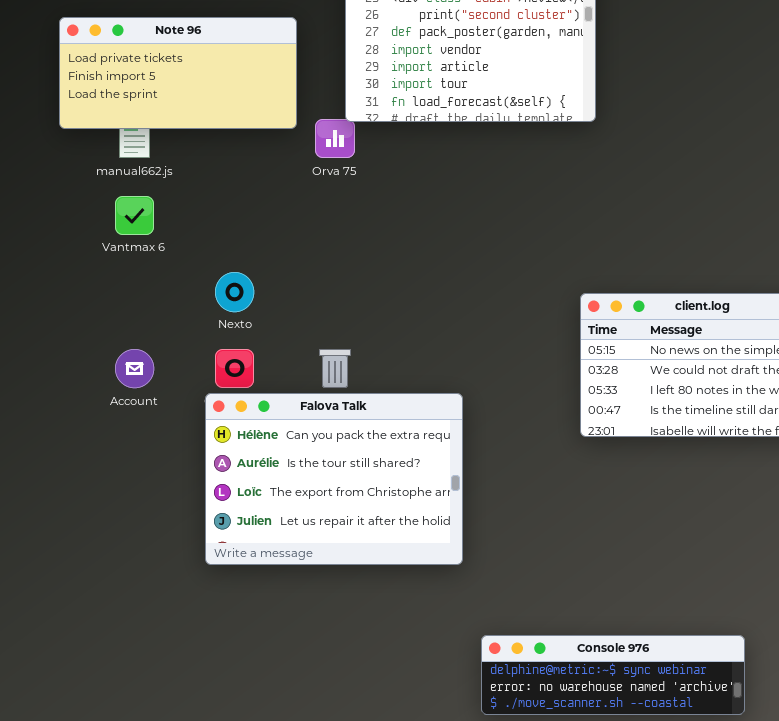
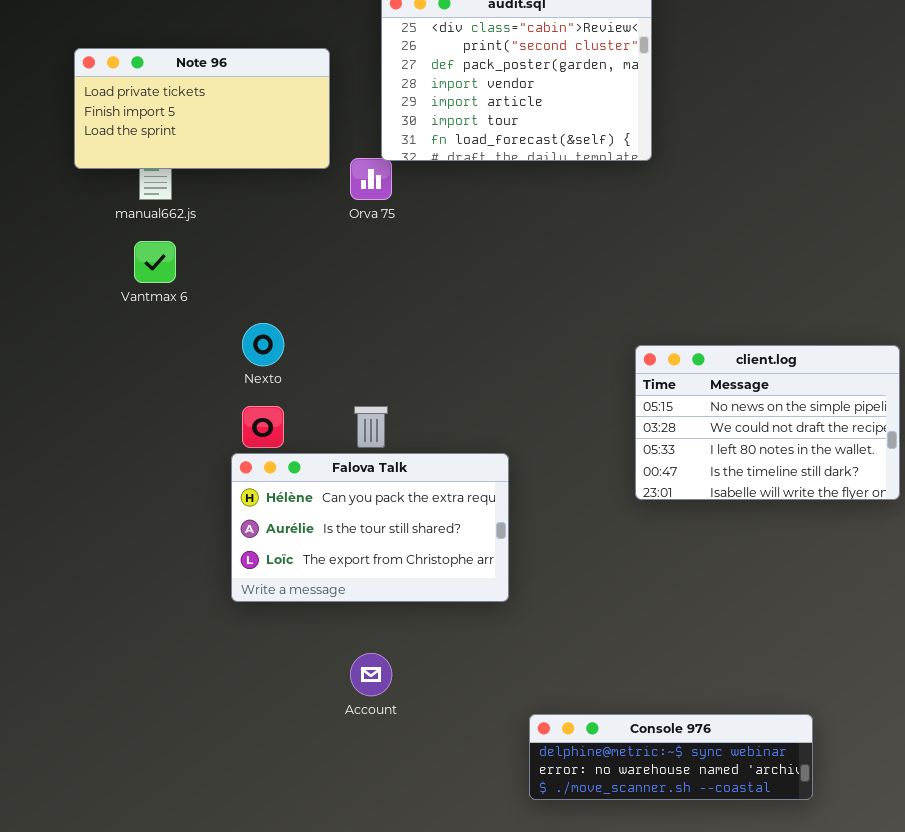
Account: [115,349,154,388] -> [350,653,392,696], moved
Falova Talk: [205,393,463,565] -> [231,453,509,602], resized

